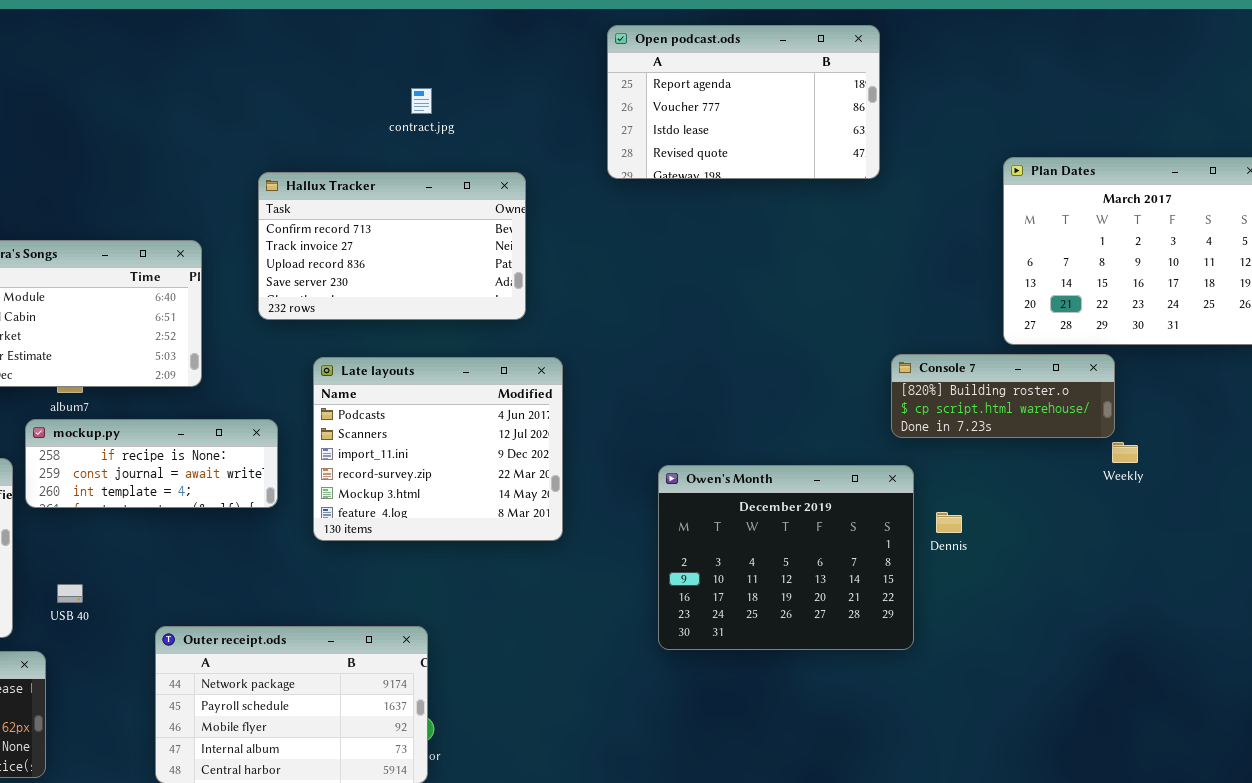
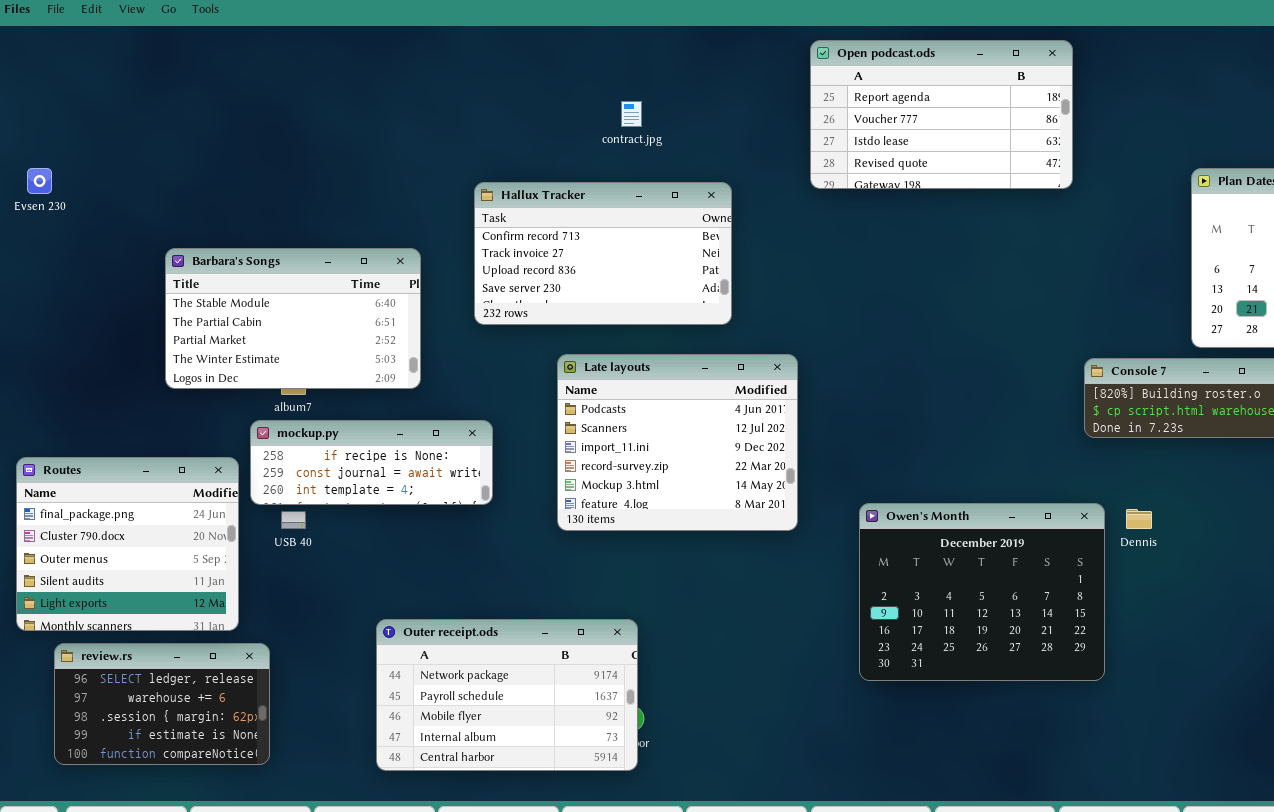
Late layouts: [313,357,563,541] -> [557,354,798,531], moved
Owen's Month: [658,465,914,650] -> [859,503,1105,681], moved
USB 40: [57,584,83,603] -> [281,511,306,529], moved

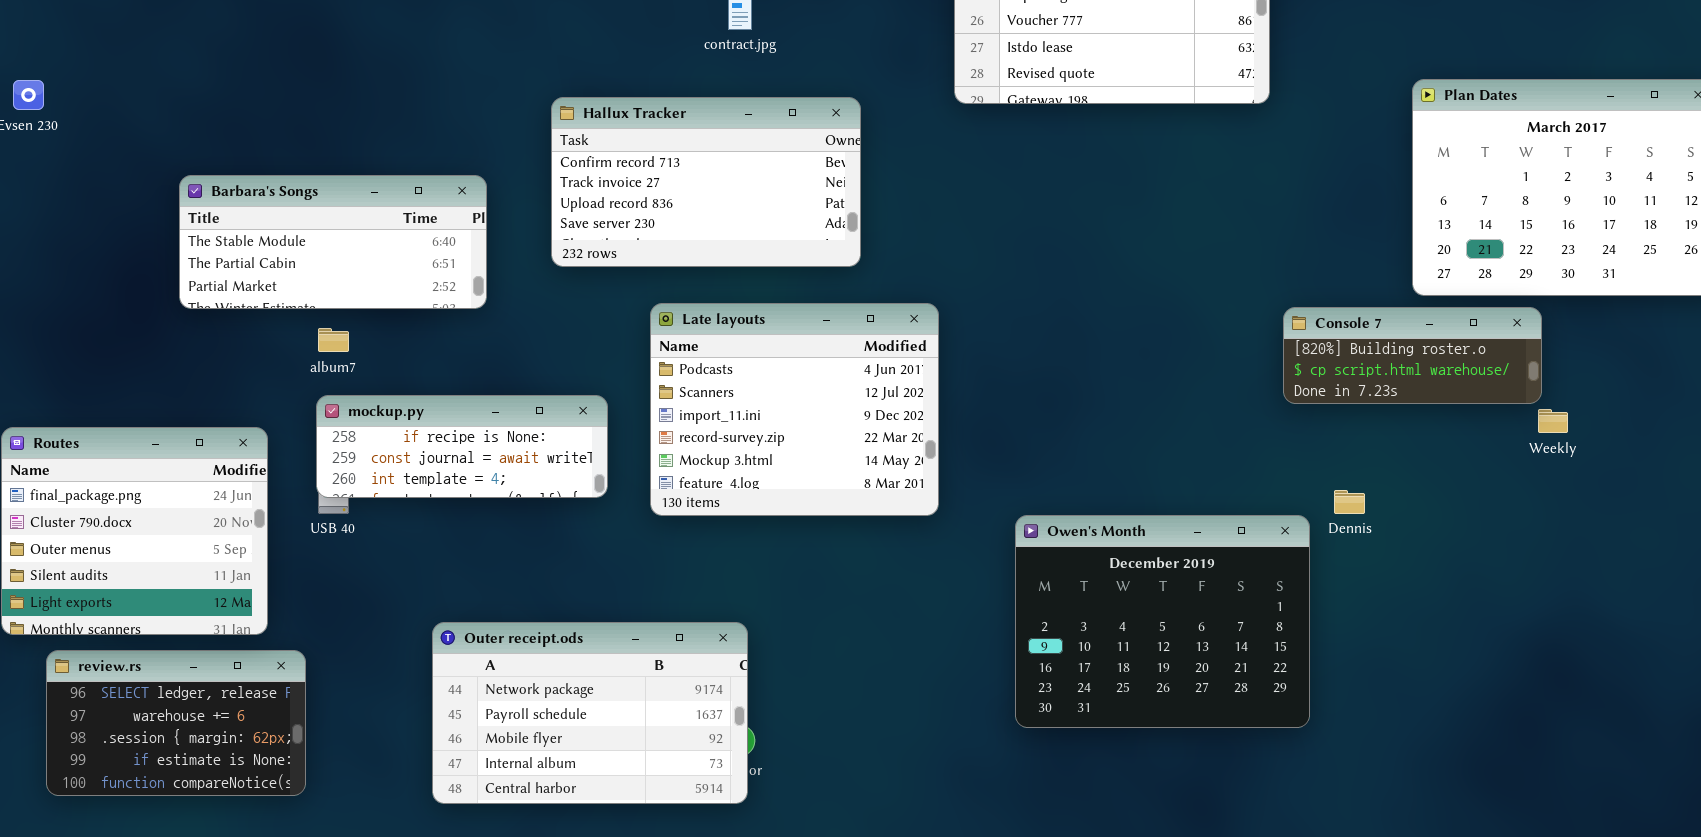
Barbara's Songs: [165,248,421,389] -> [179,175,487,309], resized
mockup.py: [250,420,493,505] -> [316,395,608,498], moved
Owen's Month: [859,503,1105,681] -> [1015,515,1310,728], moved

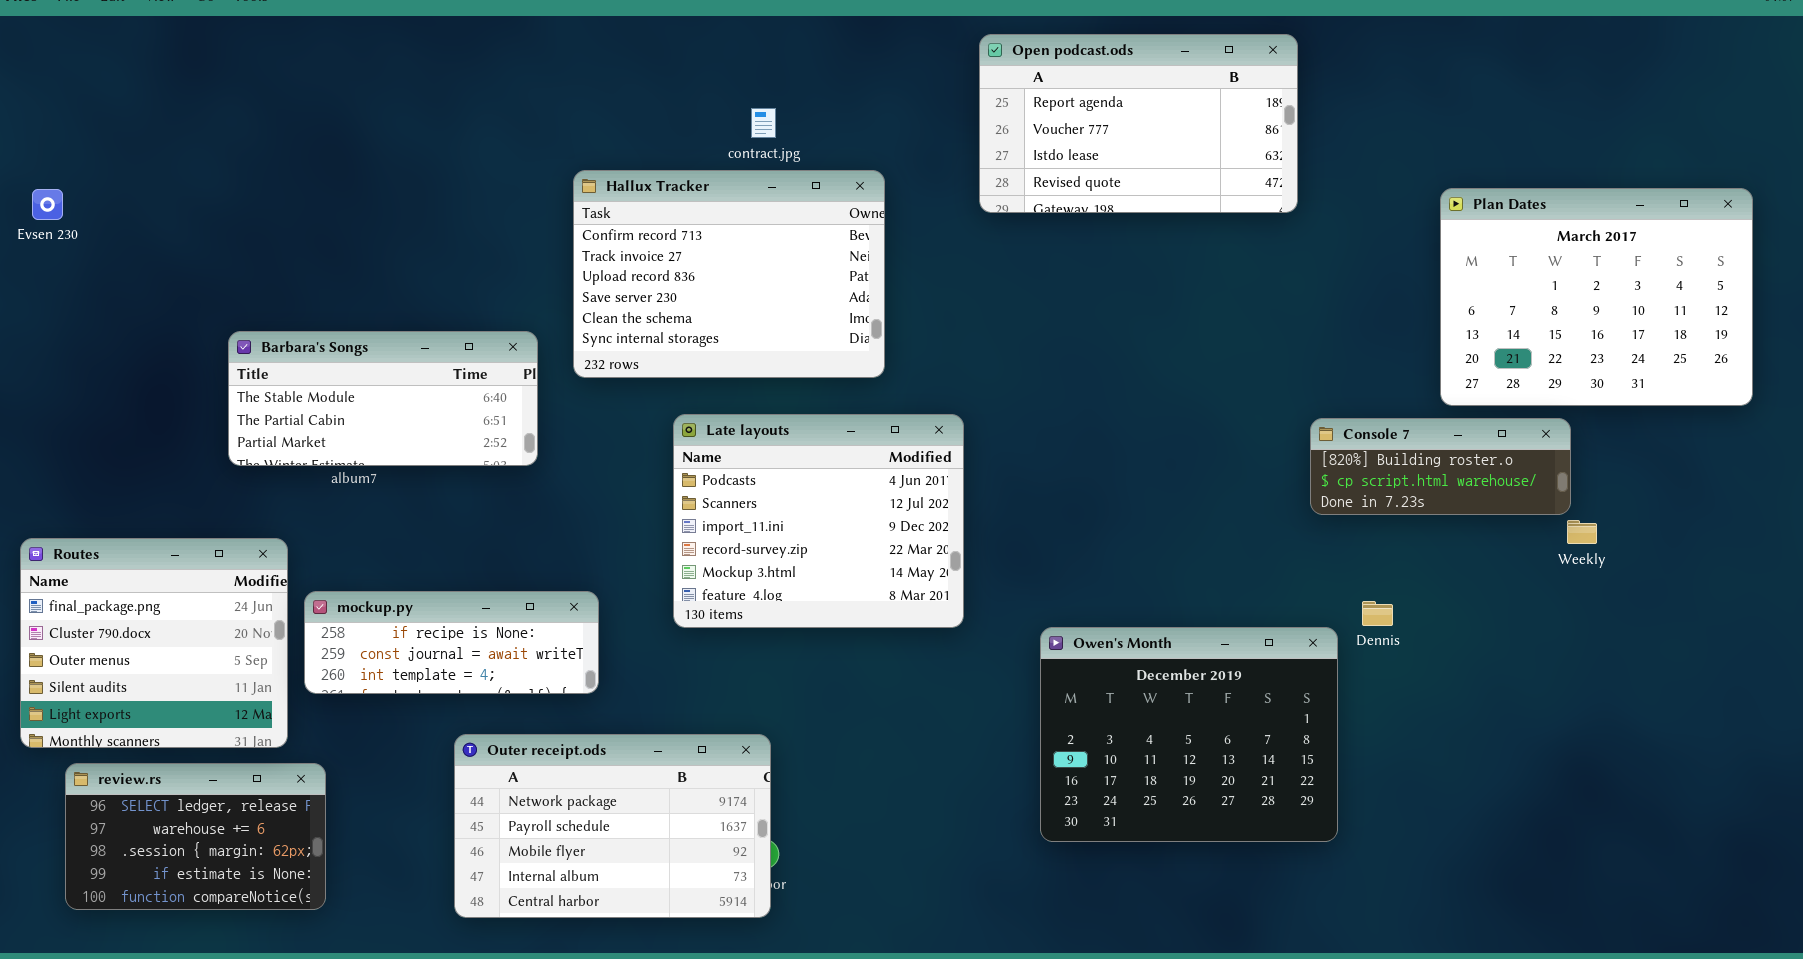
Hallux Tracker: [551,97,861,267] -> [573,170,885,378], resized
Barbara's Songs: [179,175,487,309] -> [228,331,538,466], moved
mockup.py: [316,395,608,498] -> [304,591,599,694], moved

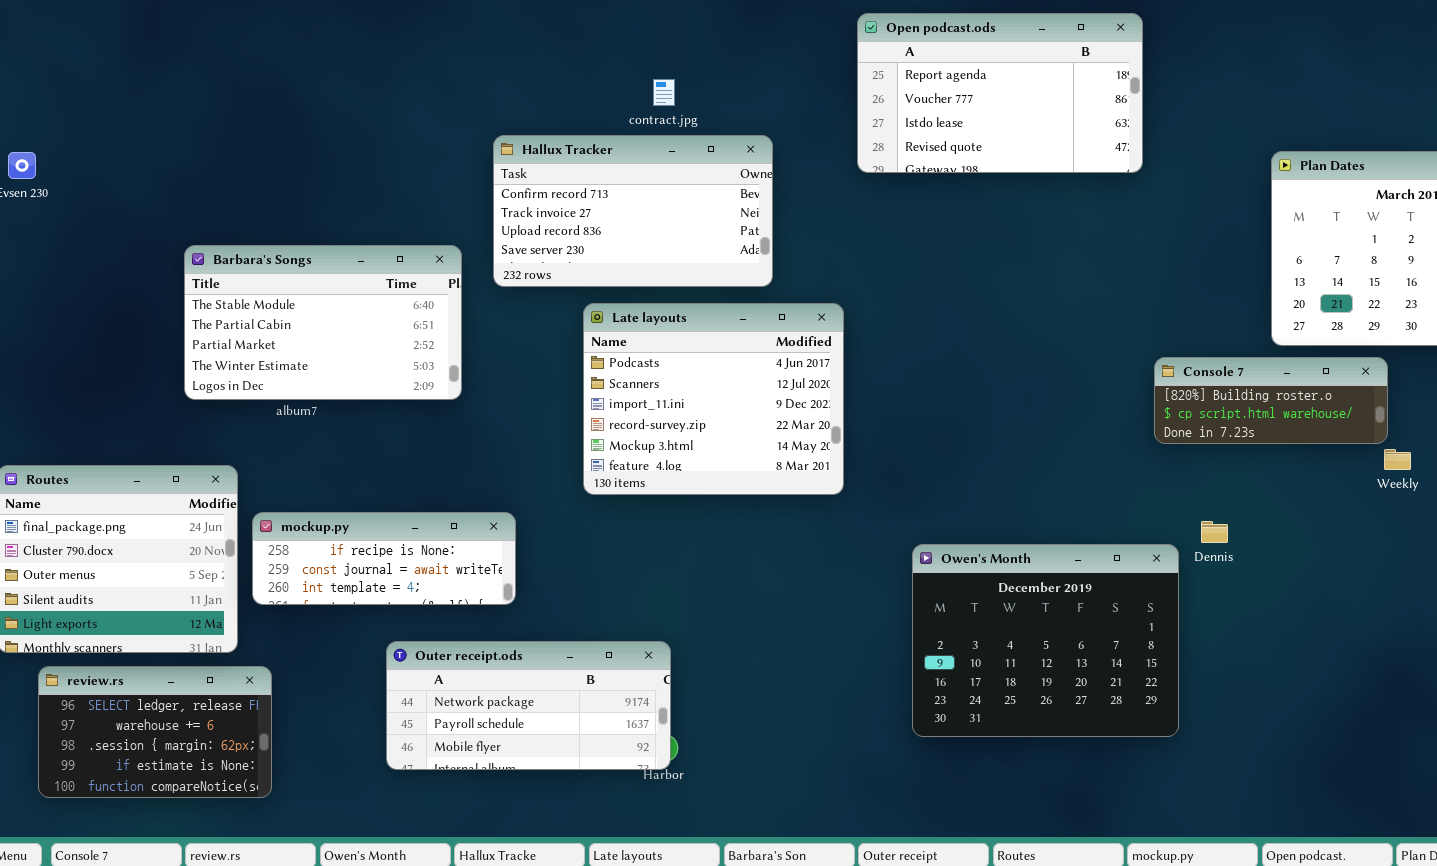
Hallux Tracker: [573,170,885,378] -> [493,135,773,287], resized
Barbara's Songs: [228,331,538,466] -> [184,245,462,400], resized
Late layouts: [673,414,964,628] -> [583,303,844,495], moved
Outer receipt.ods: [454,734,771,918] -> [386,641,671,770], resized

